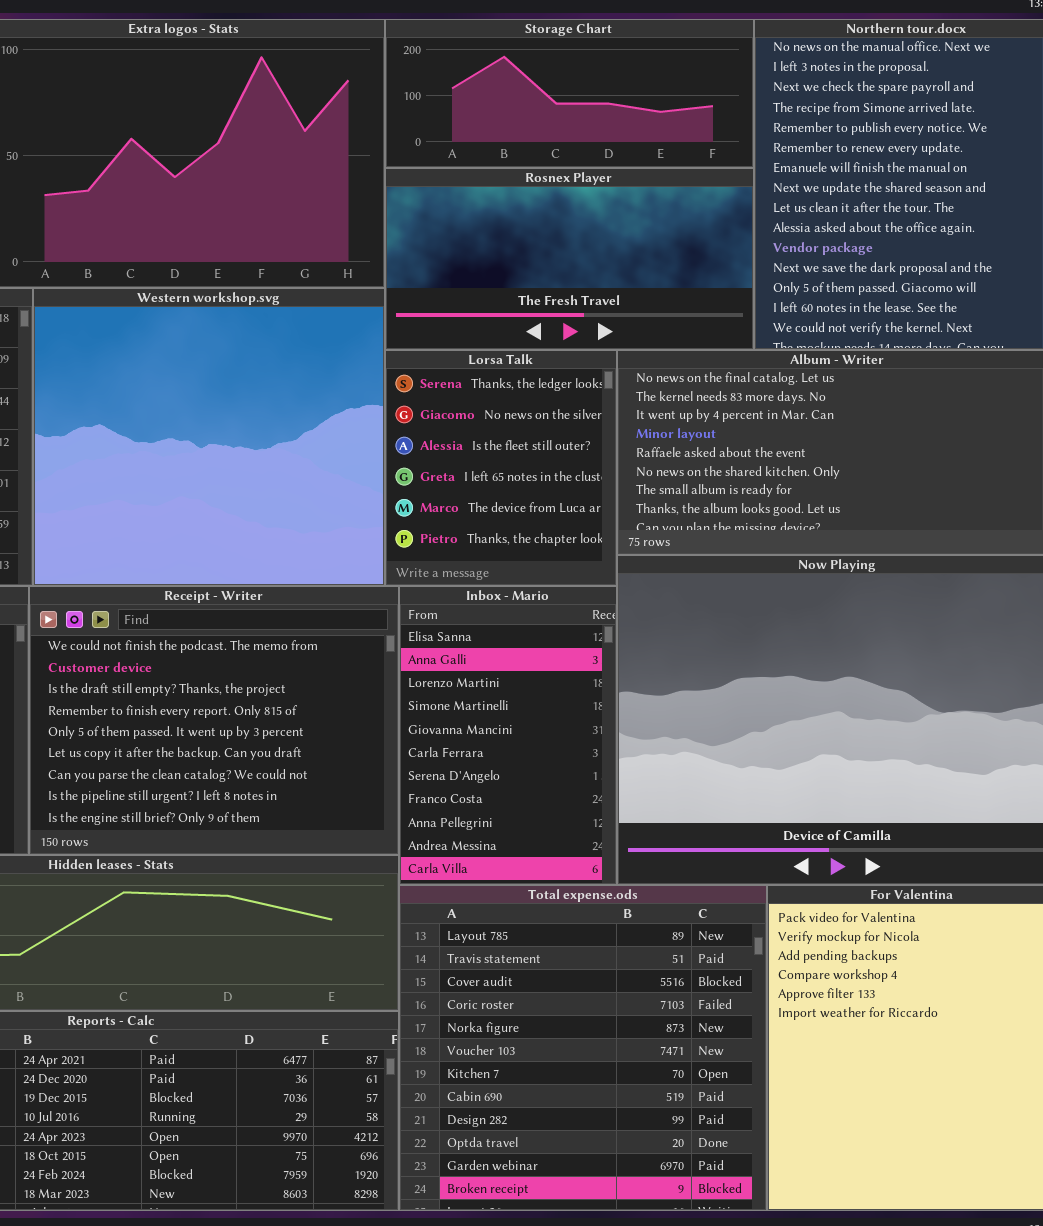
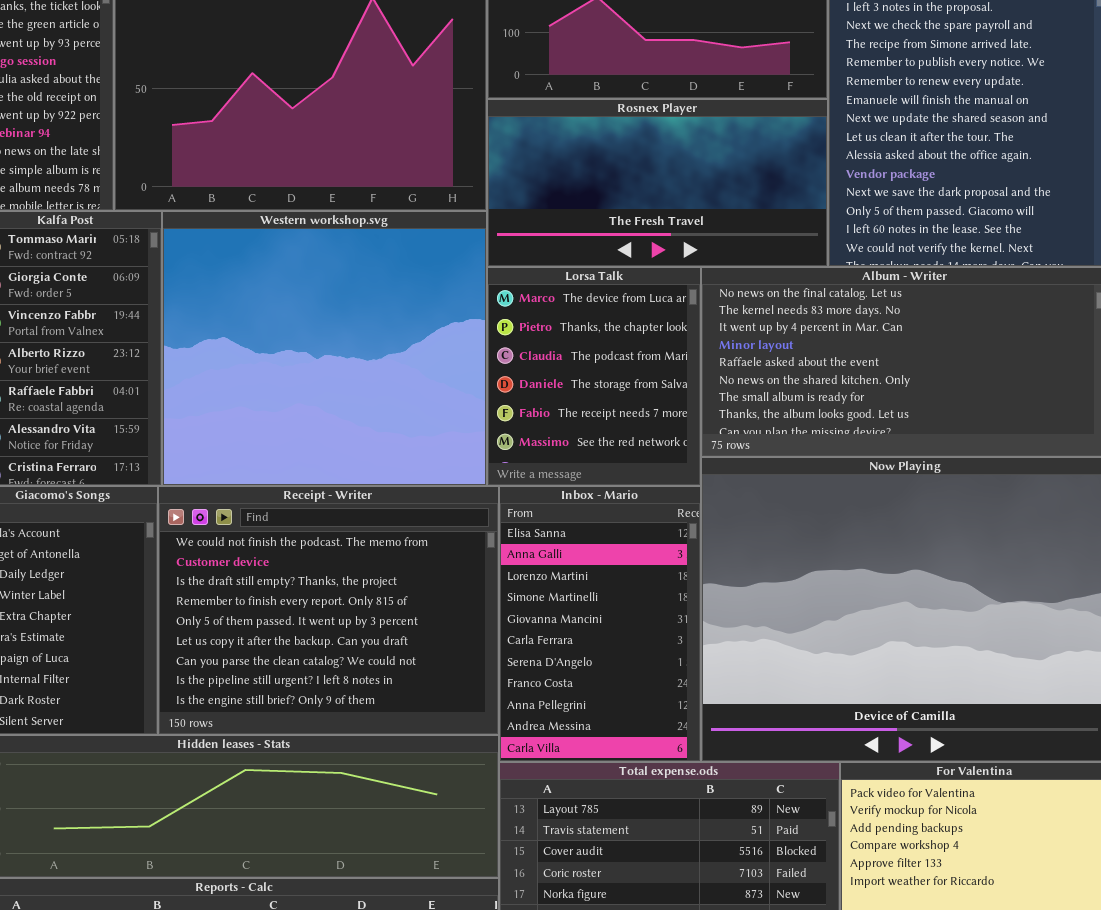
Lorsa Talk: [385,350,617,586] -> [487,267,701,486], scrolled down 4 rows

